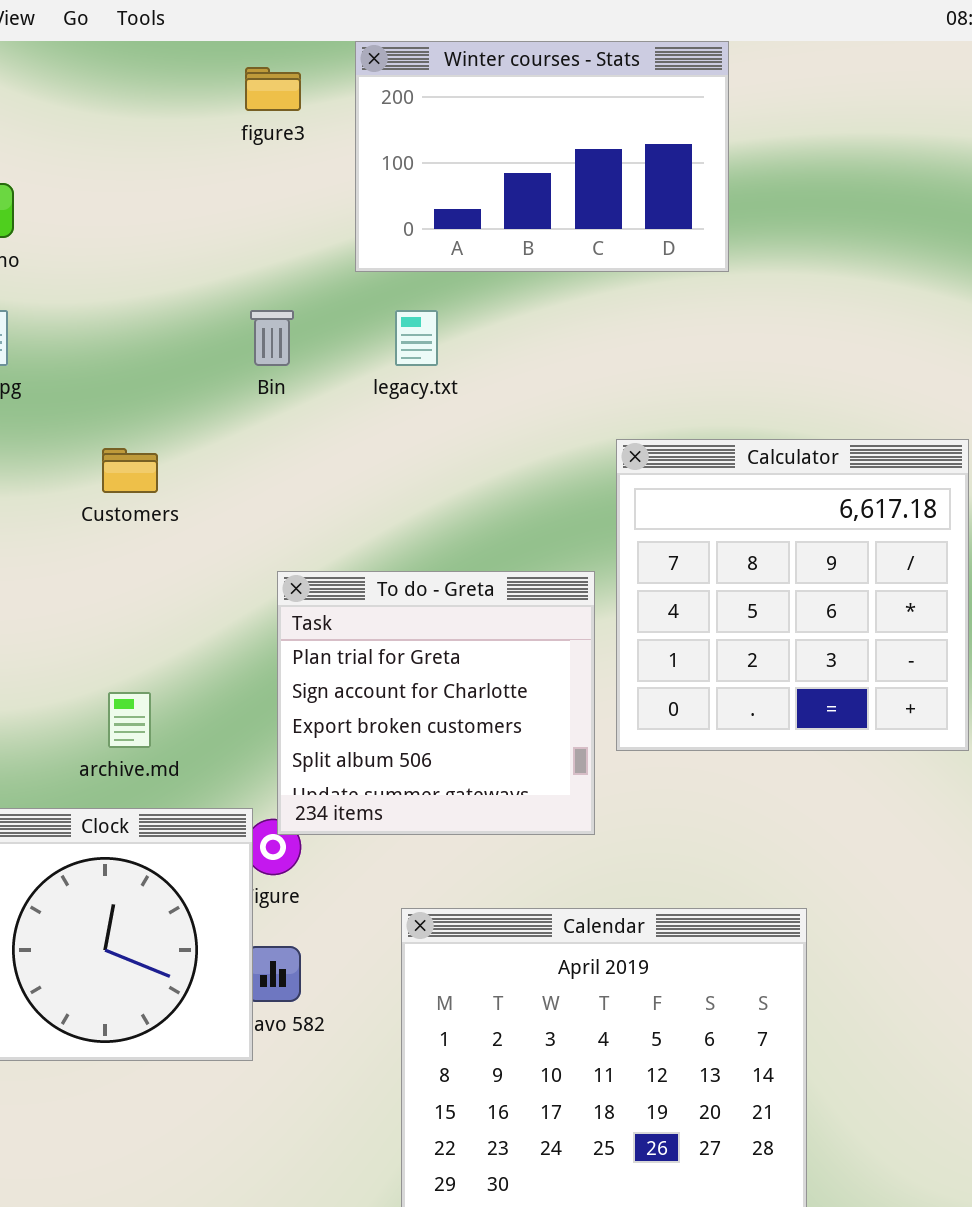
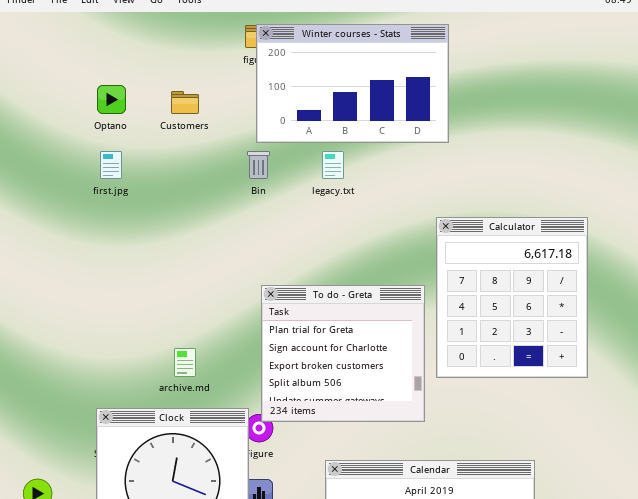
Winter courses - Stats: [355,41,729,272] -> [256,24,449,143], moved
Calculator: [616,439,969,751] -> [436,217,588,378], resized
Customers: [102,448,158,493] -> [171,91,199,114], moved

